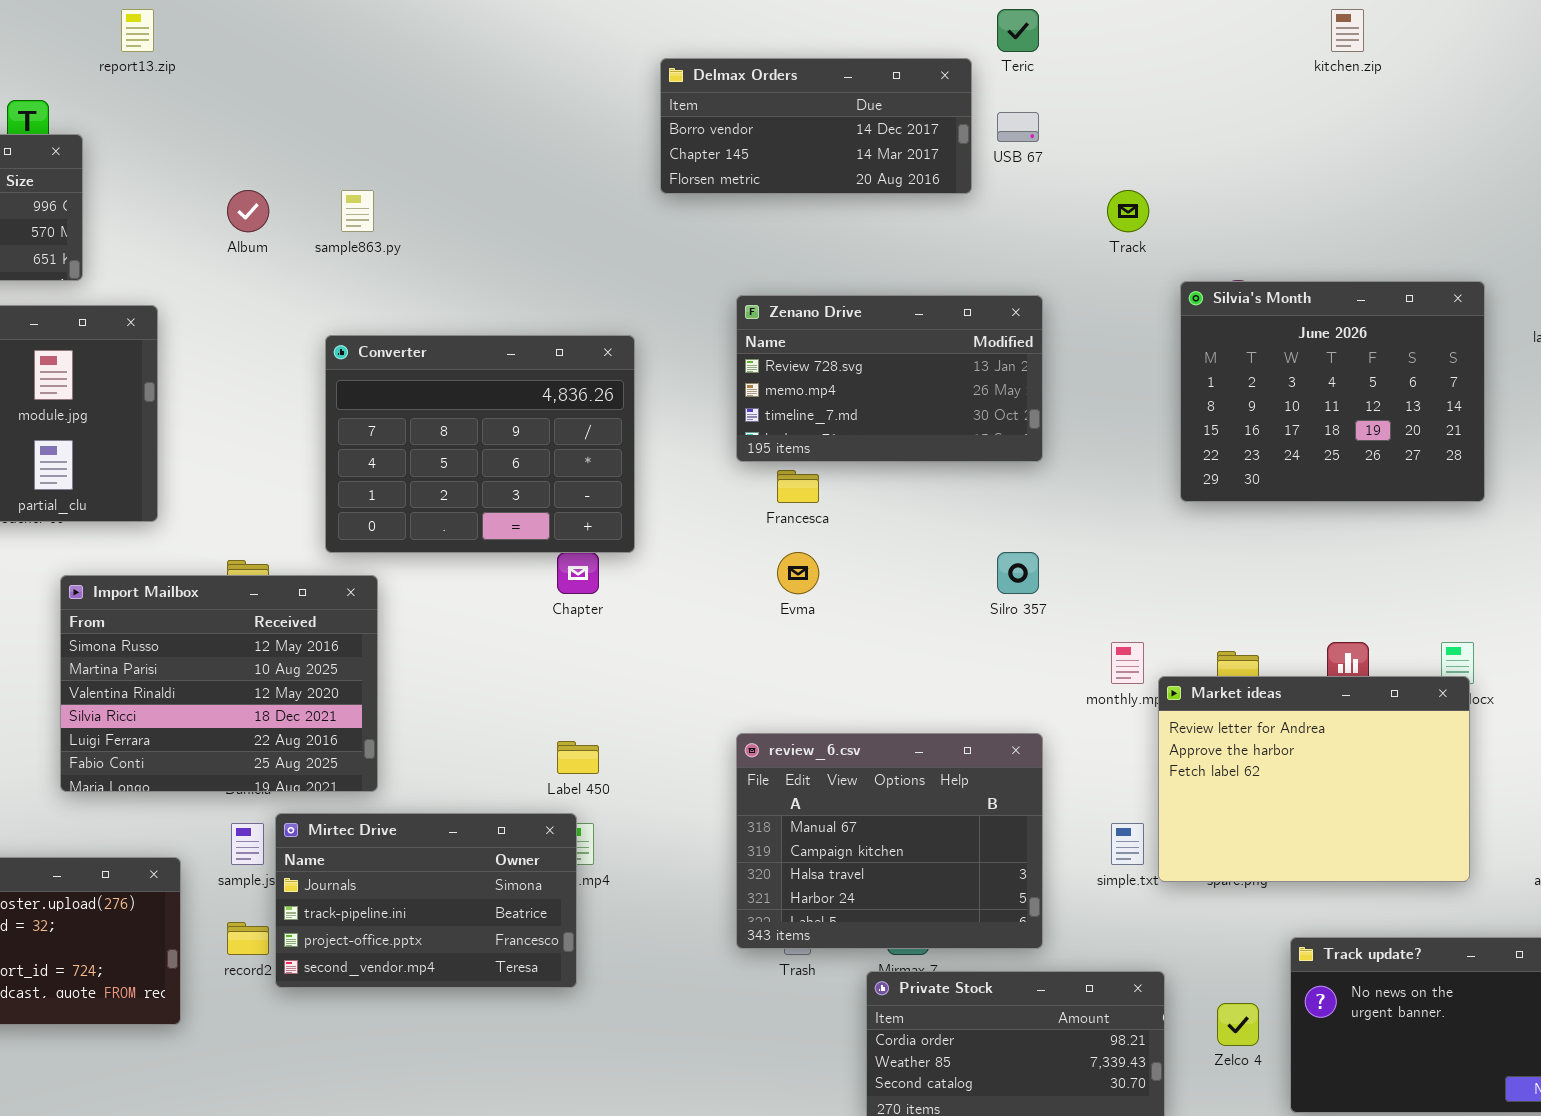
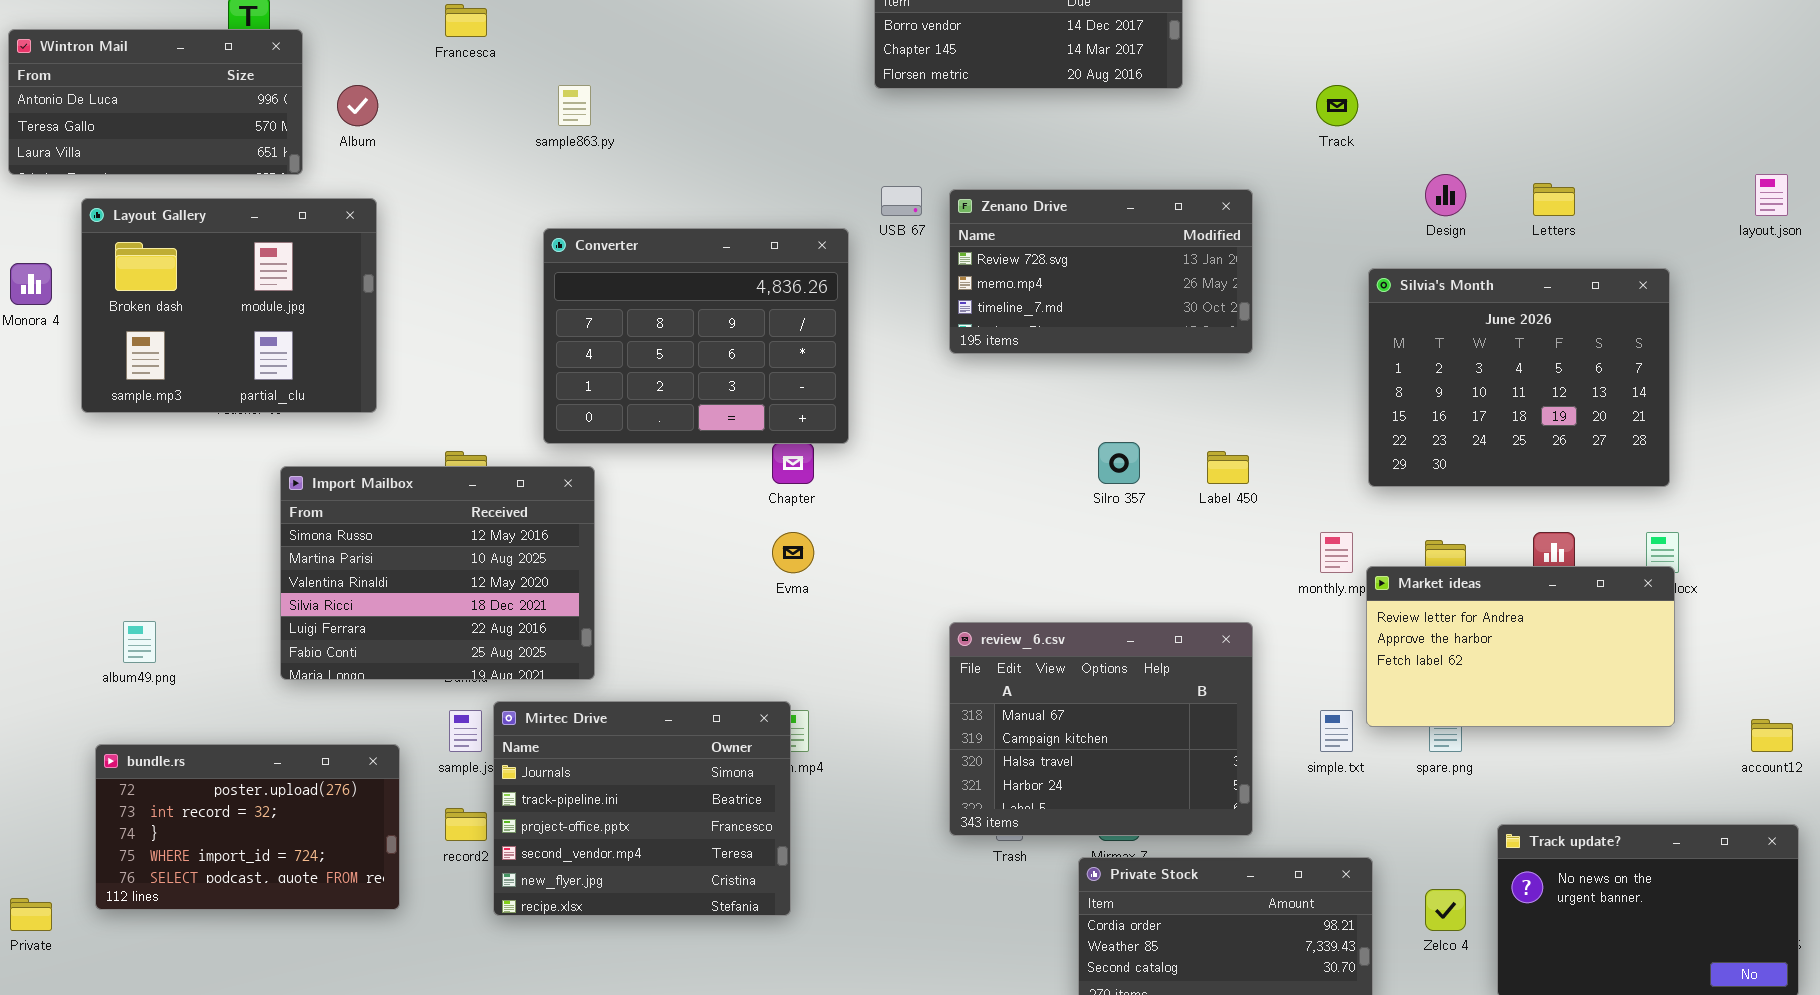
USB 67: [997,112,1039,142] -> [881,186,922,216], moved
Album: [227,190,269,232] -> [337,85,378,126], moved
Silvia's Month: [1180,281,1485,502] -> [1368,268,1670,487], moved
Francesca: [777,470,819,503] -> [445,4,487,37], moved
Evma: [777,552,819,594] -> [772,532,814,573], moved
Silro 357: [997,552,1039,594] -> [1098,442,1140,484], moved
Market ideas: [1158,676,1470,882] -> [1366,566,1675,727], resized
Label 450: [557,741,599,774] -> [1207,451,1249,484], moved
Mirtec Drive: [275,813,577,988] -> [493,701,791,916], resized

